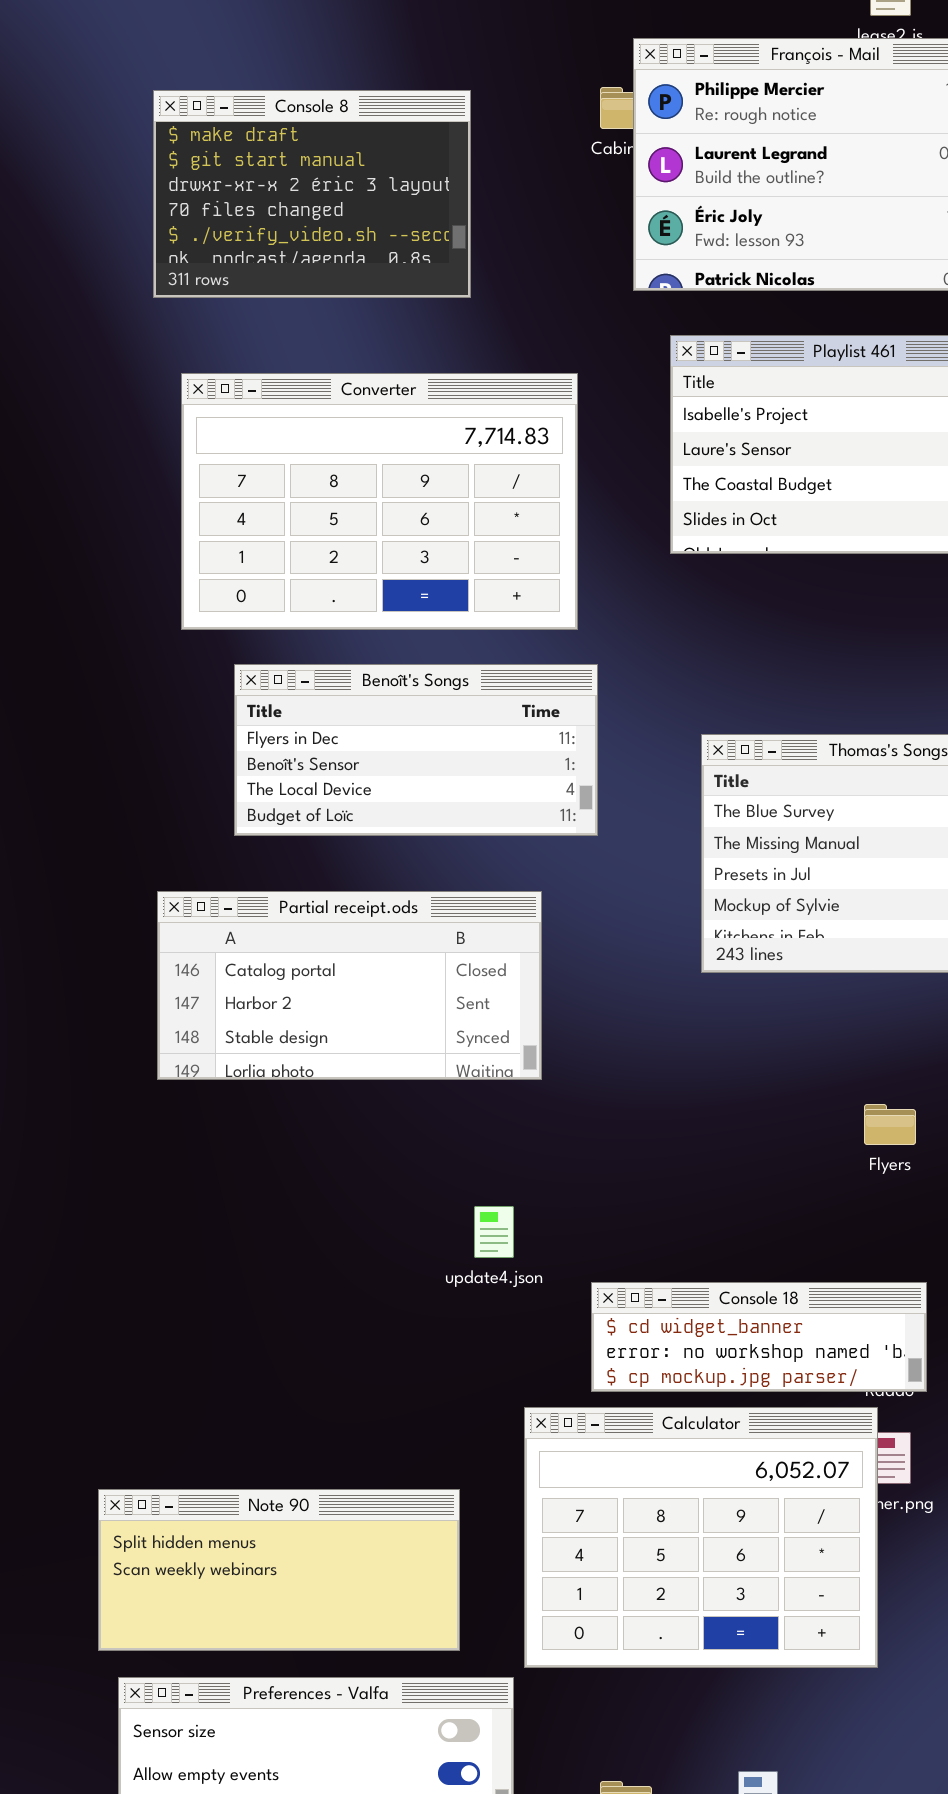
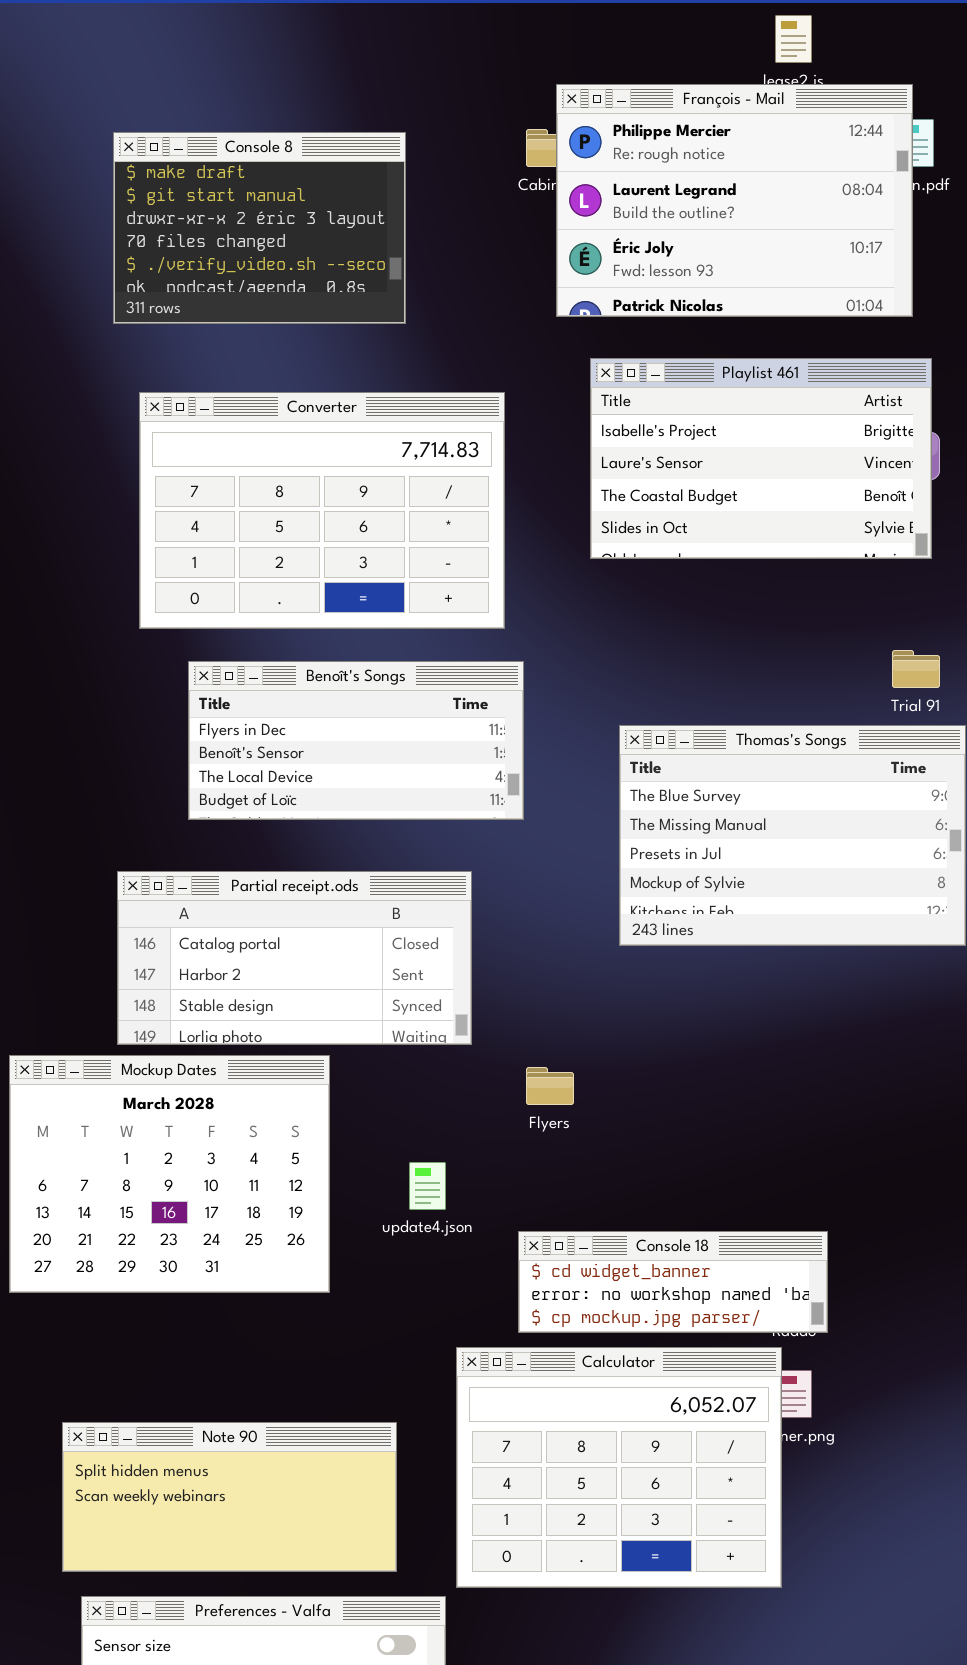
Mockup Dates: none -> [9,1055,330,1293], opened
Flyers: [864,1104,916,1145] -> [526,1067,574,1105], moved

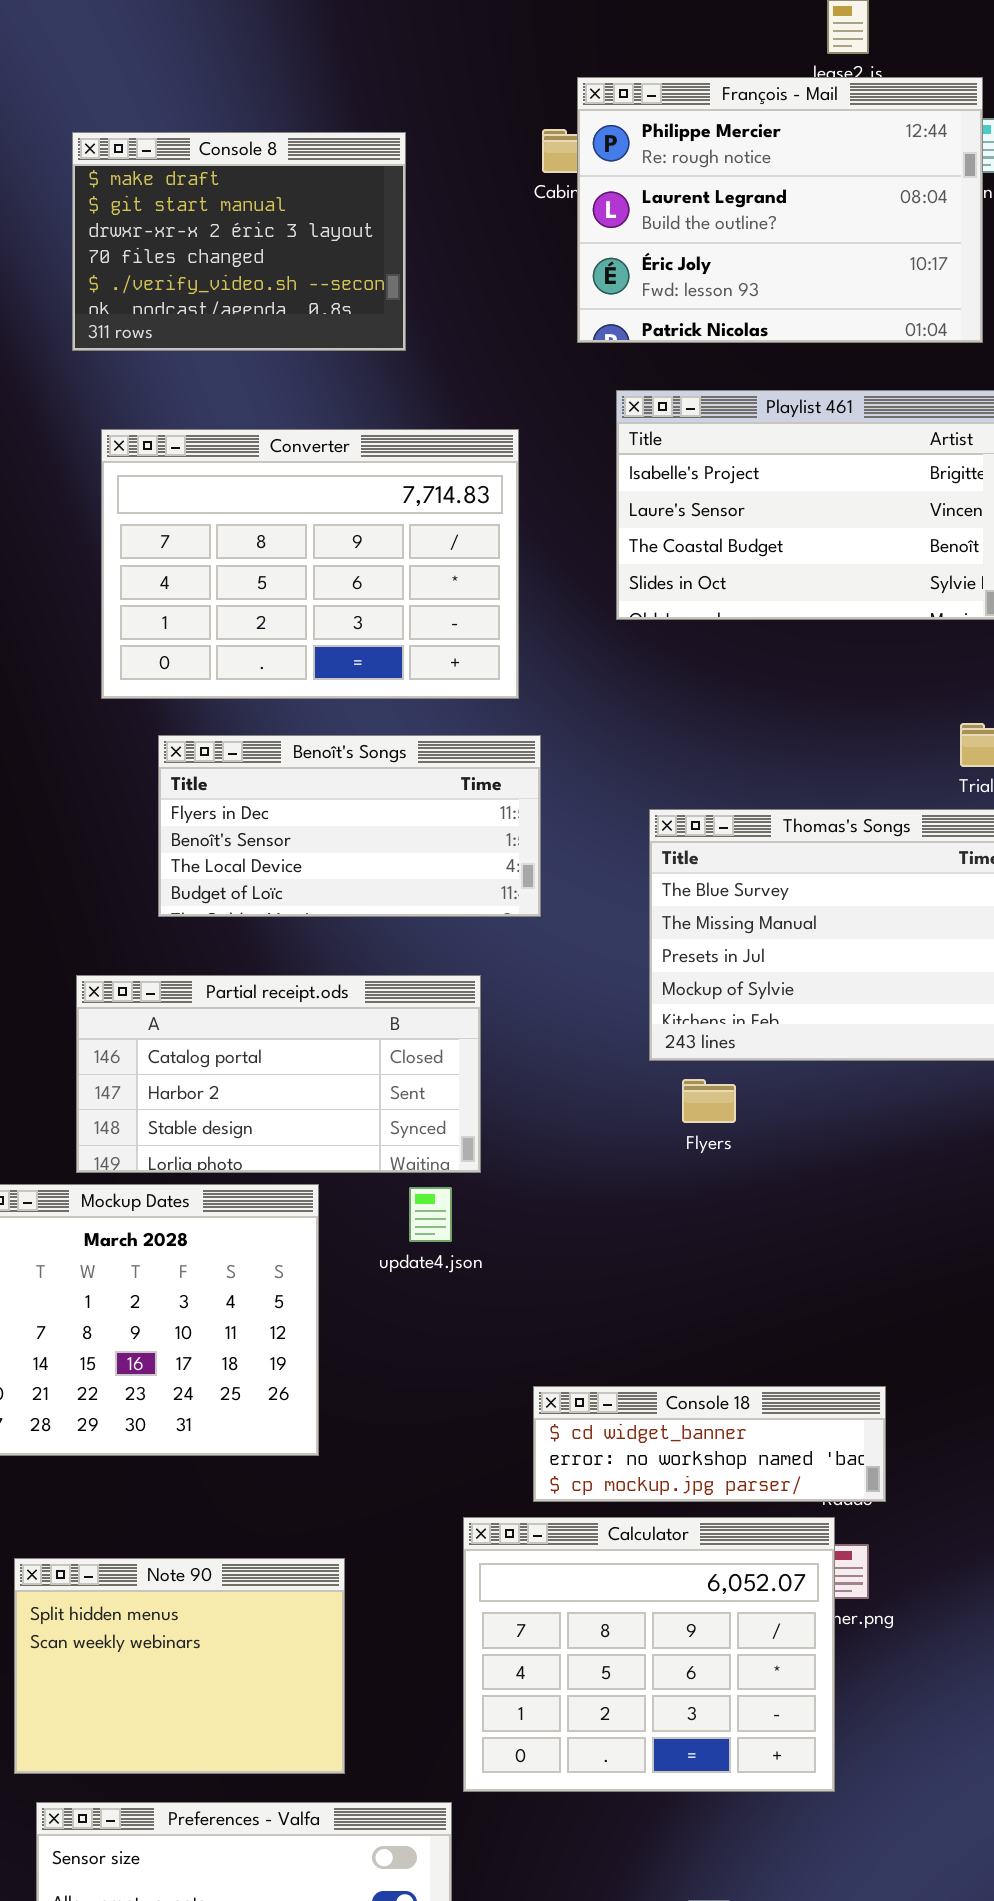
Flyers: [526,1067,574,1105] -> [682,1079,736,1123], moved
update4.json: [409,1162,446,1210] -> [409,1187,452,1242], moved
Note 90: [62,1422,397,1572] -> [14,1558,345,1774], resized

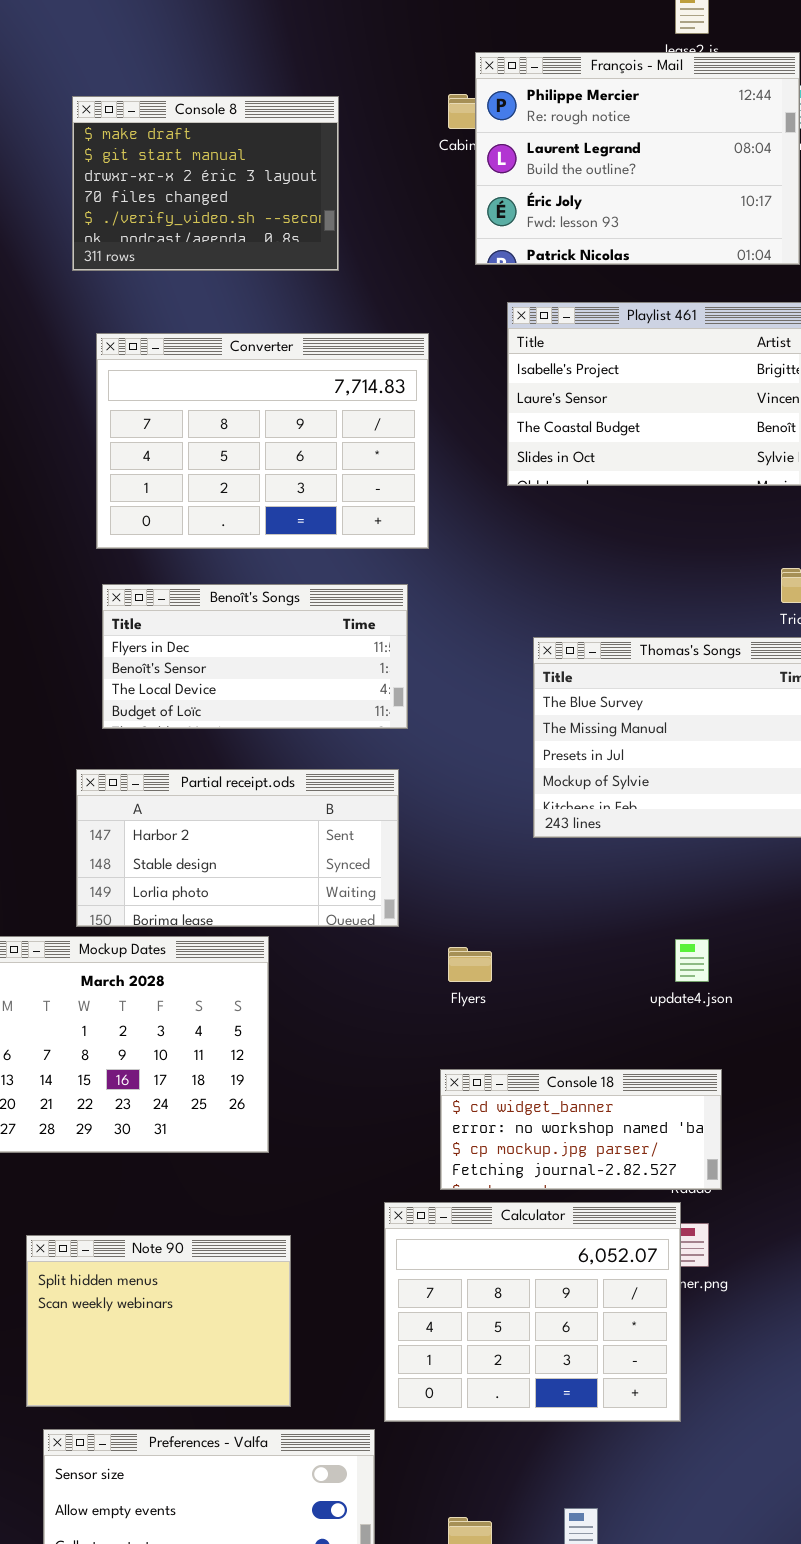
Benoît's Songs: [158,735,541,917] -> [102,584,408,729], moved
Partial receipt.ods: [76,975,481,1173] -> [76,769,399,927], scrolled down 1 row
Flyers: [682,1079,736,1123] -> [448,947,492,982], moved
update4.json: [409,1187,452,1242] -> [675,939,709,982], moved
Console 18: [533,1386,886,1502] -> [440,1069,722,1190], resized

